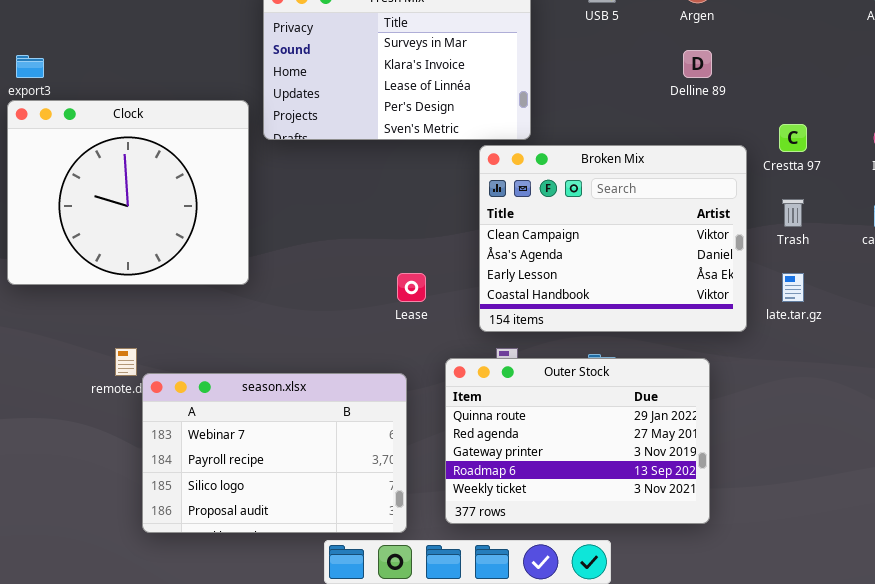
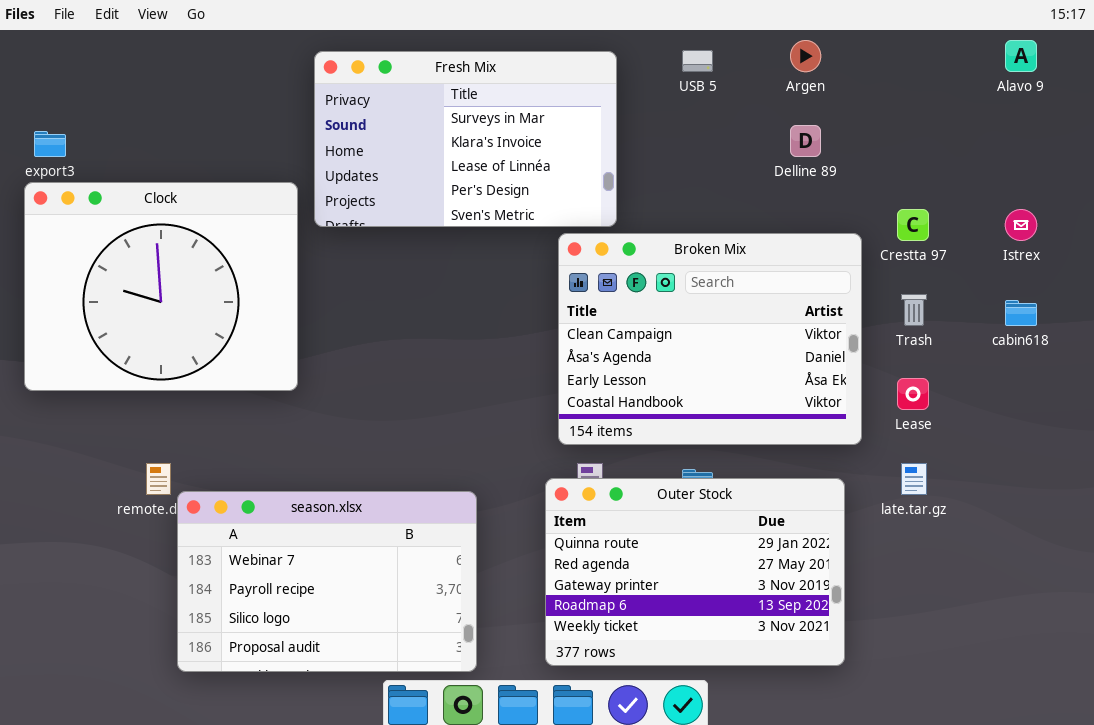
Lease: [397,273,426,302] -> [897,378,929,410], moved
late.tar.gz: [782,273,804,302] -> [901,463,927,495], moved
Outer Stock: [445,358,710,524] -> [545,478,845,666], moved

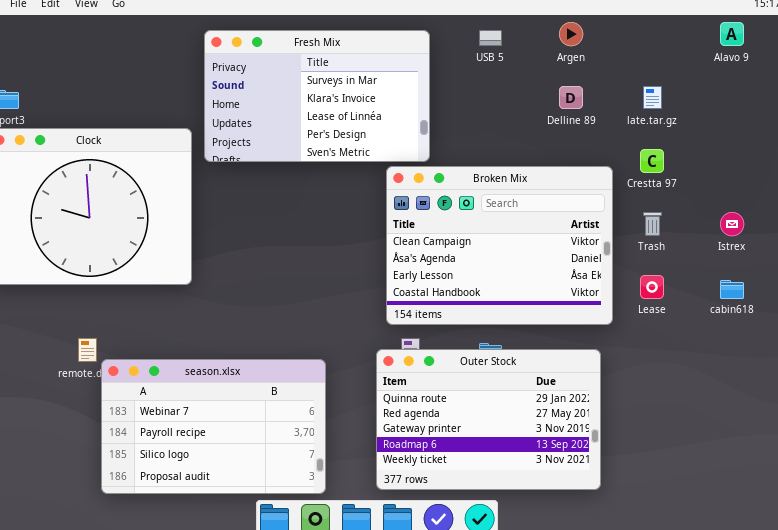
Istrex: [1005,209,1037,241] -> [720,212,744,236], moved
cabin618: [1005,300,1037,326] -> [720,280,744,299], moved
late.tar.gz: [901,463,927,495] -> [643,86,662,109], moved

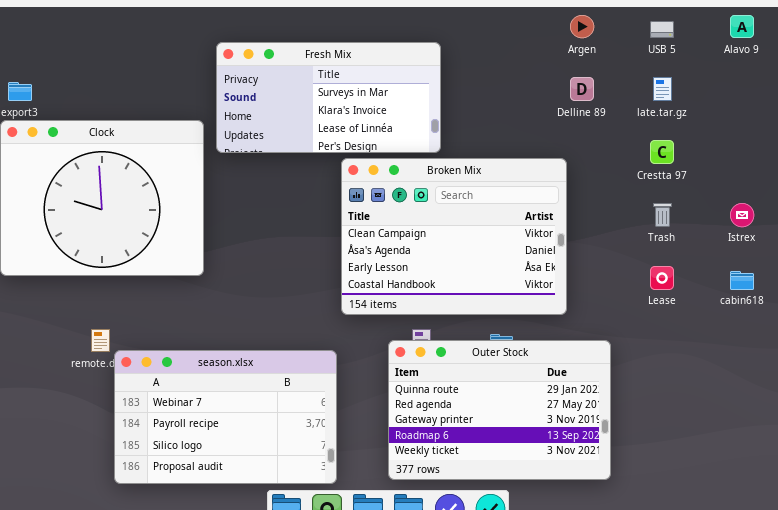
USB 5: [479,30,502,46] -> [650,21,674,38], moved
Fresh Mix: [204,30,430,162] -> [216,42,441,153], resized
Broken Mix: [386,166,613,325] -> [341,158,567,315], moved

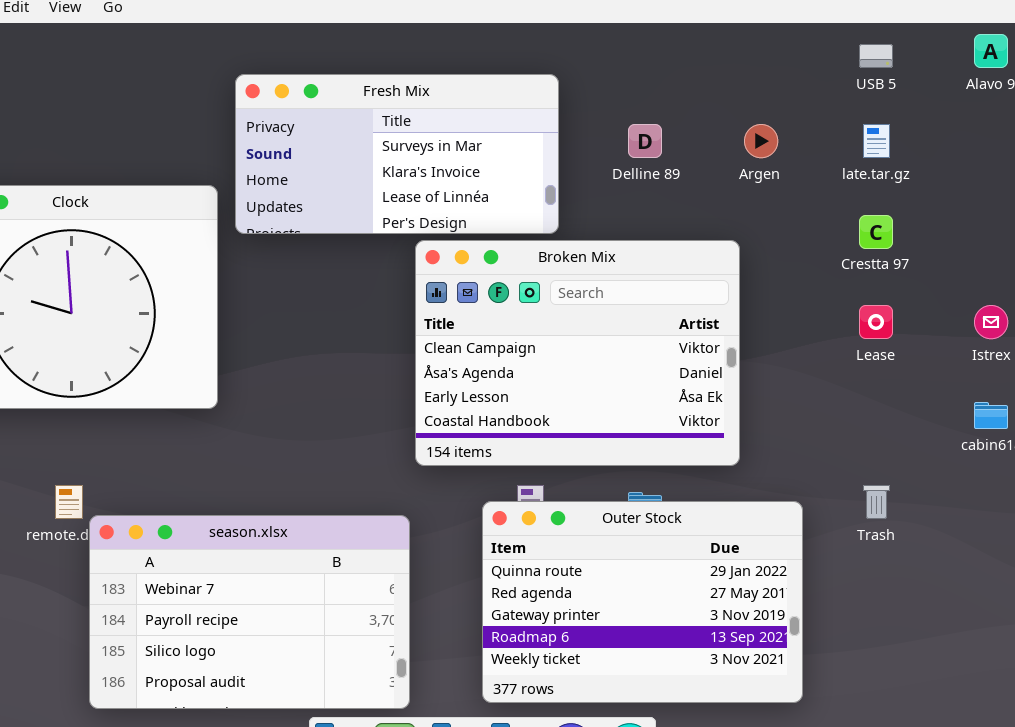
Argen: [570,15,594,38] -> [744,124,778,158], moved
Delline 89: [570,77,594,101] -> [628,124,662,158], moved
Trash: [653,203,672,227] -> [863,485,890,519], moved
Lease: [650,266,674,290] -> [859,305,893,339], moved

